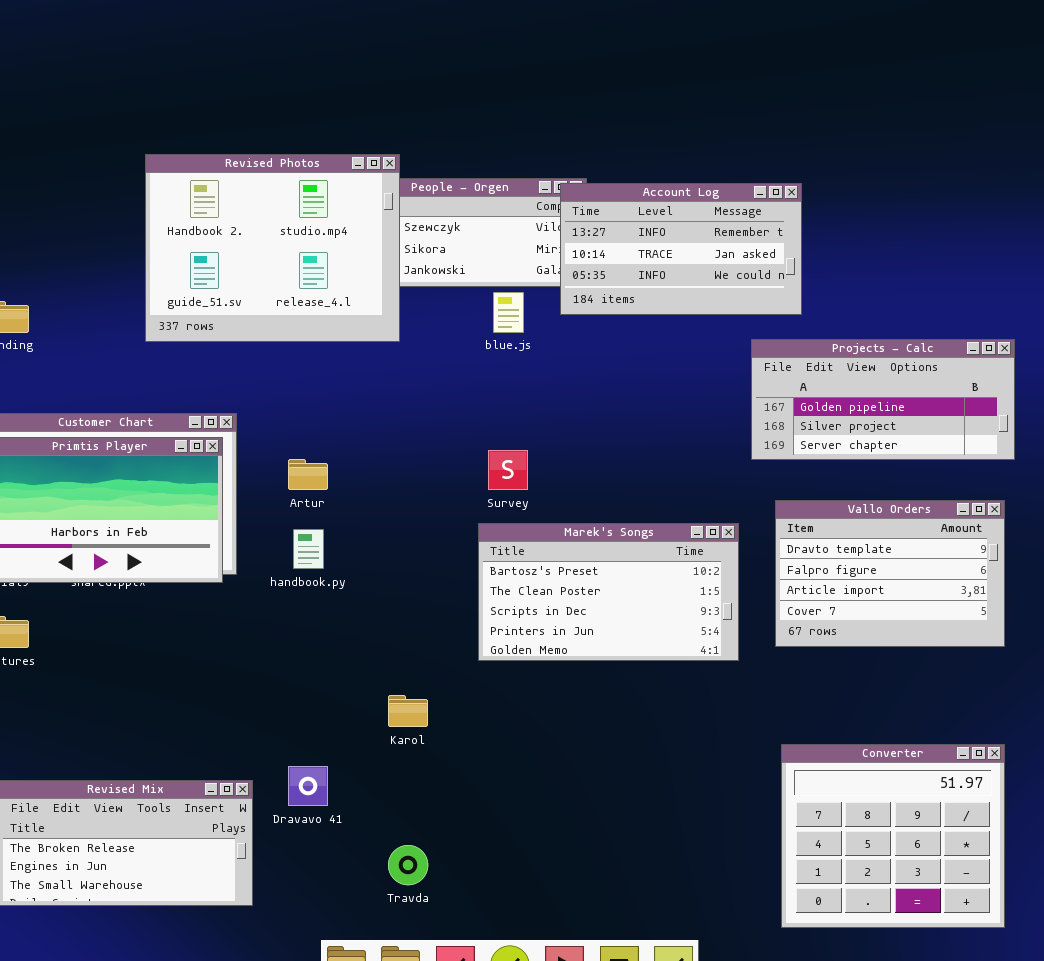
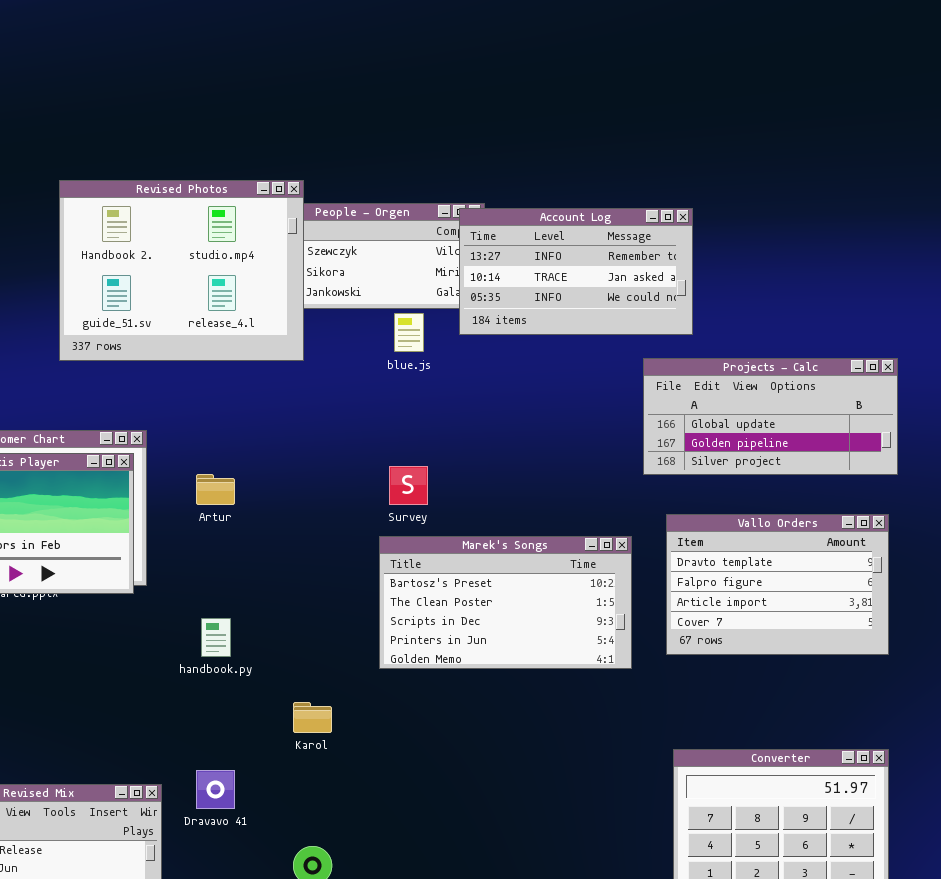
Projects - Calc: [751,339,1015,460] -> [643,358,898,475], scrolled up 1 row
handbook.py: [293,529,324,569] -> [201,618,231,657], moved

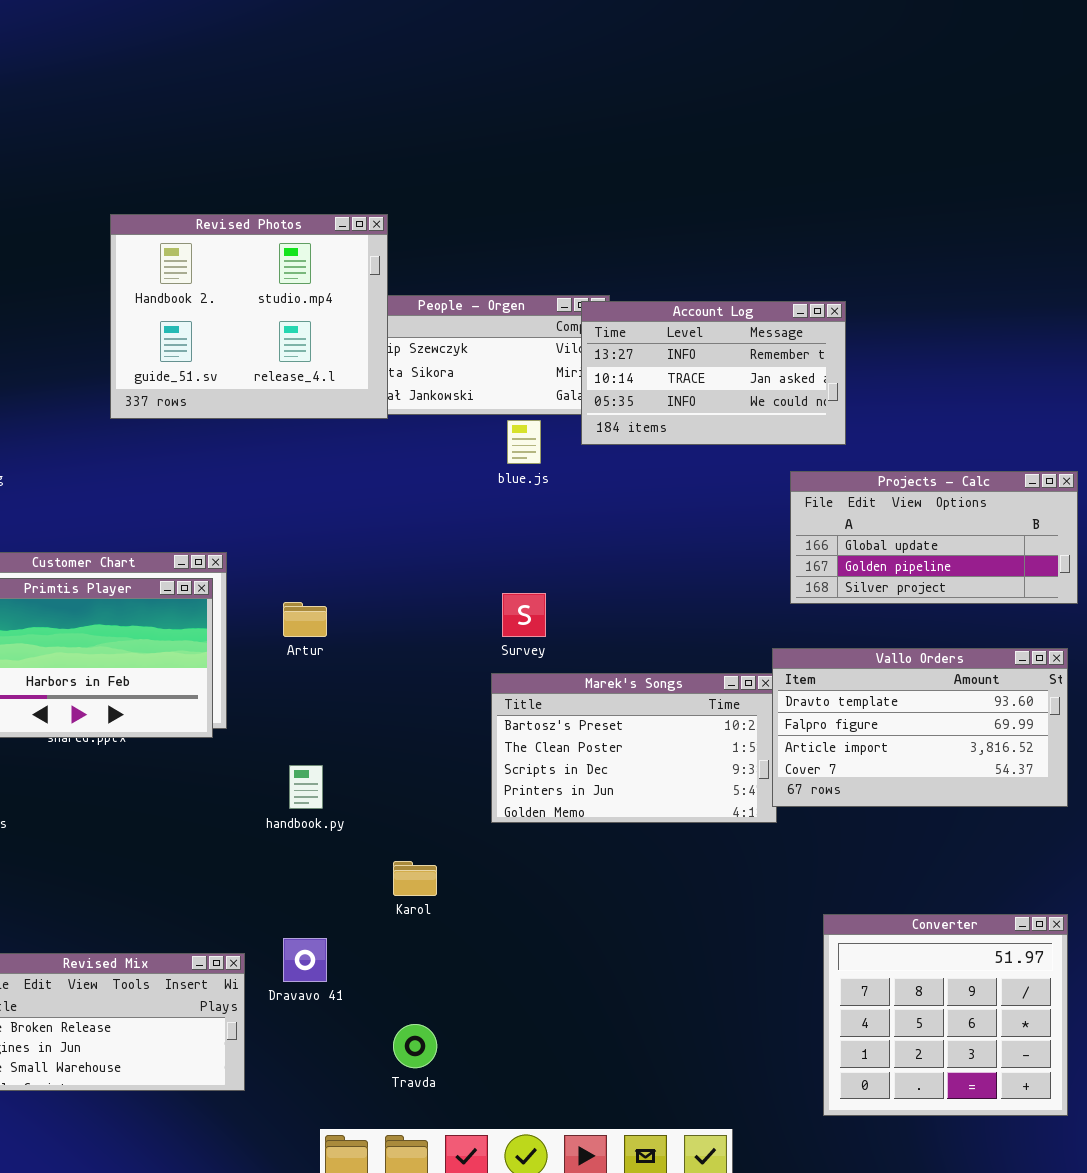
Revised Photos: [59,180,304,361] -> [110,214,388,419], moved
Vallo Orders: [666,514,889,655] -> [772,648,1068,807], resized

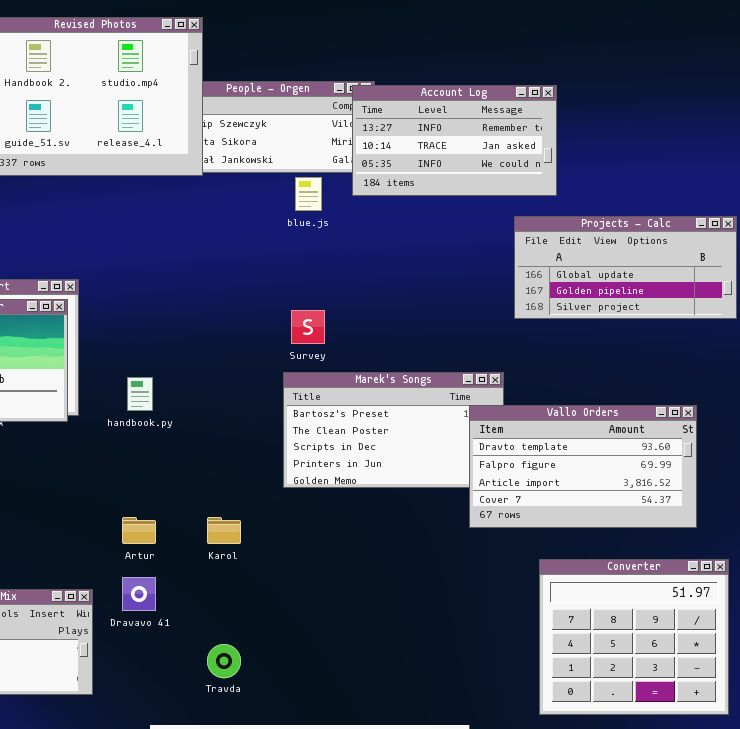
Artur: [283,602,327,637] -> [122,517,156,544], moved
Vallo Orders: [772,648,1068,807] -> [469,405,697,528], moved
handbook.py: [289,765,323,809] -> [127,377,153,411], moved

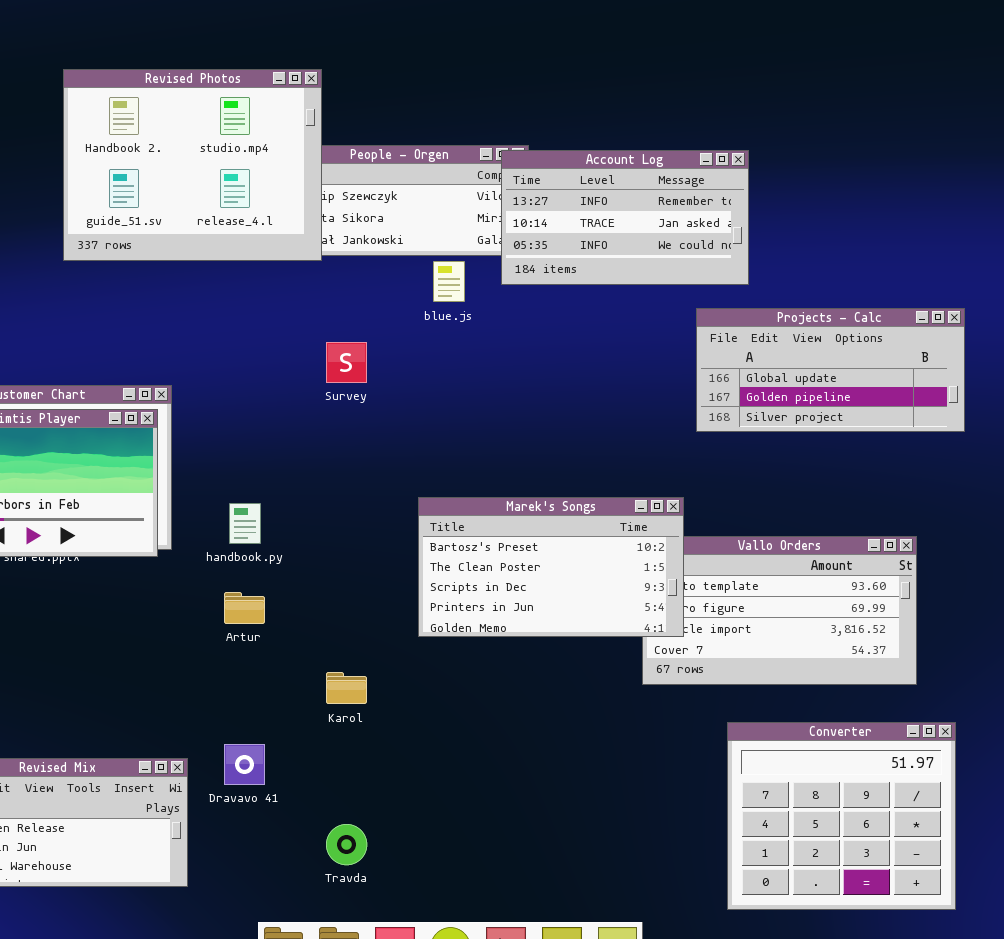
Survey: [291,310,325,344] -> [326,342,367,383], moved
Marek's Songs: [283,372,504,488] -> [418,497,684,637], raised
Artur: [122,517,156,544] -> [224,592,265,624], moved

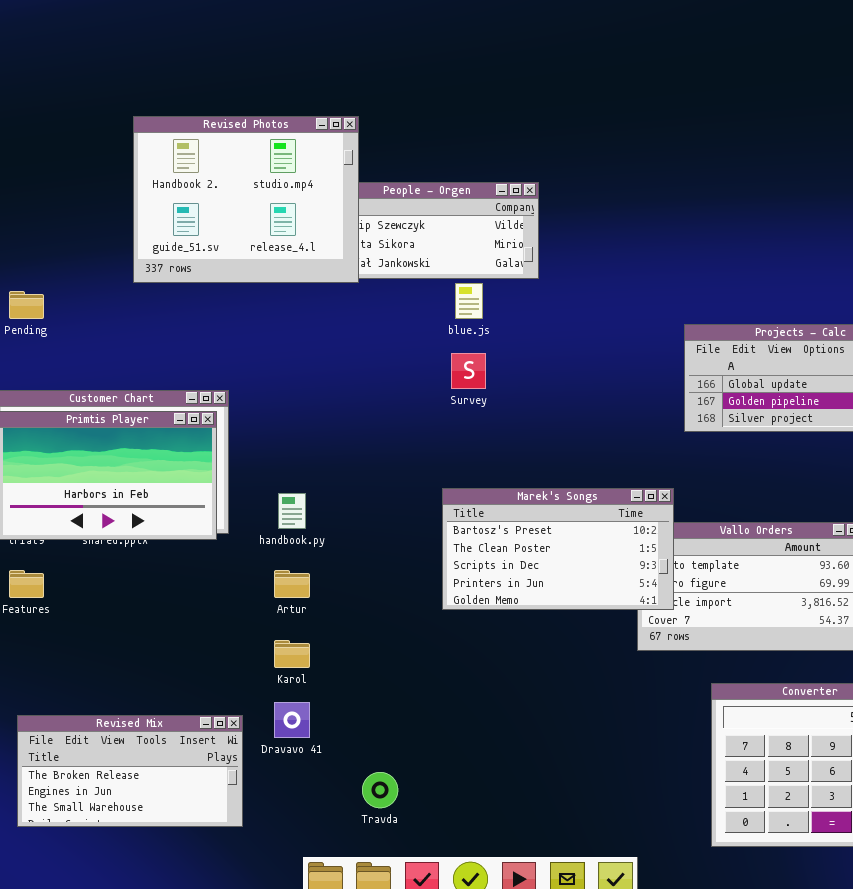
Account Log: [501,150,749,285] -> none, closed
Survey: [326,342,367,383] -> [451,353,486,389], moved
Karol: [326,672,367,704] -> [274,640,310,668], moved

